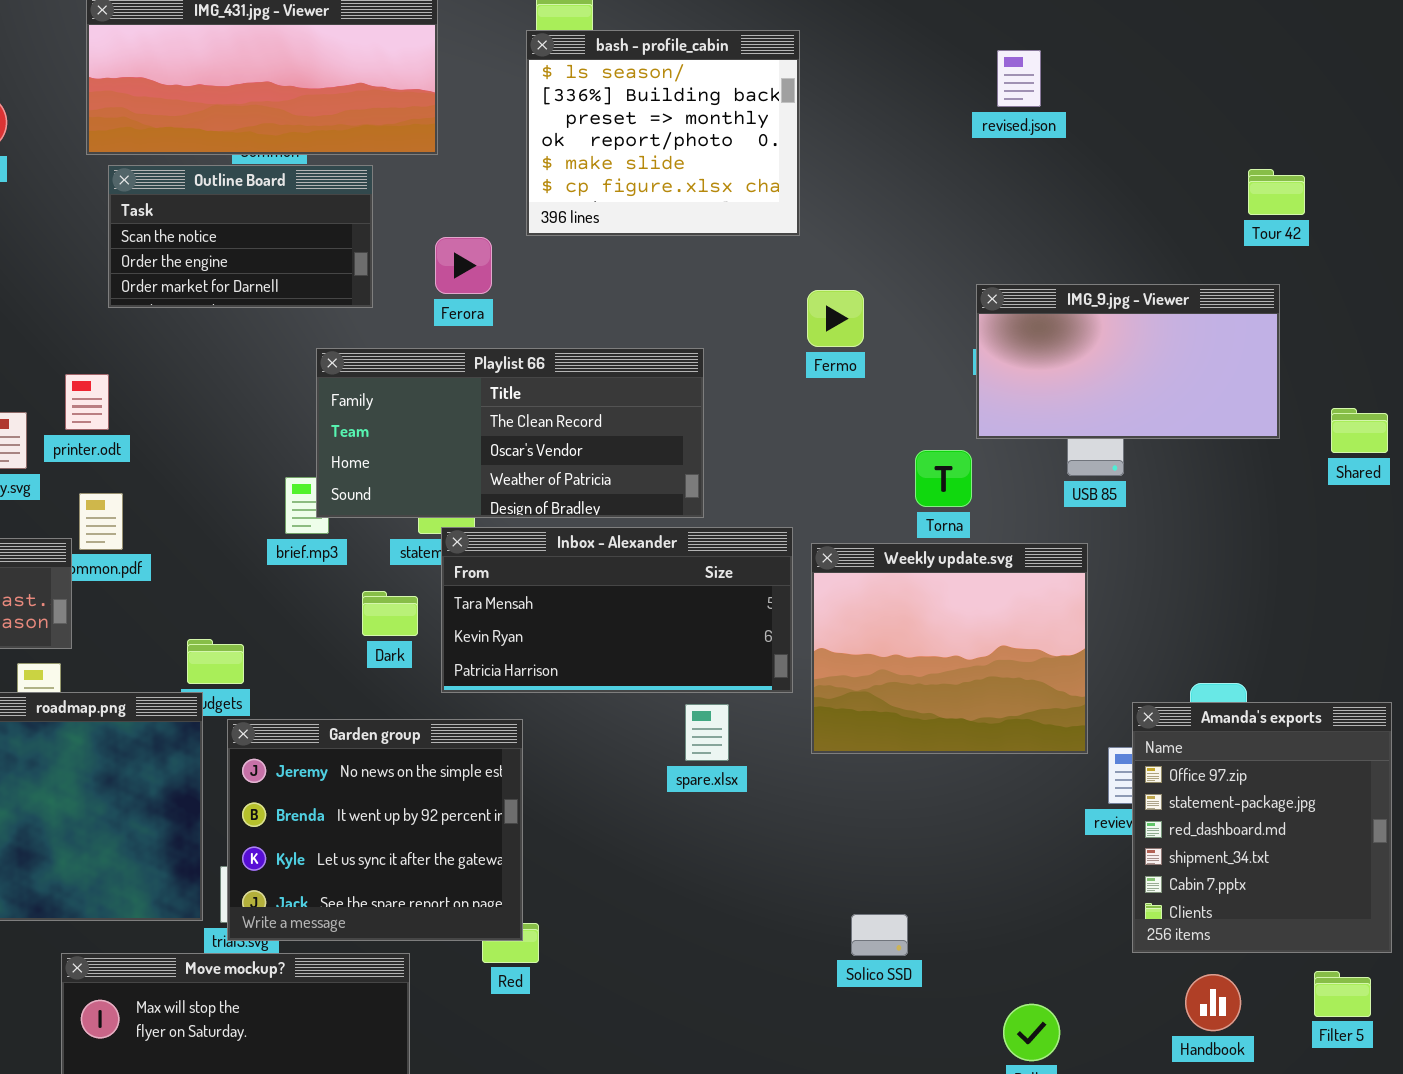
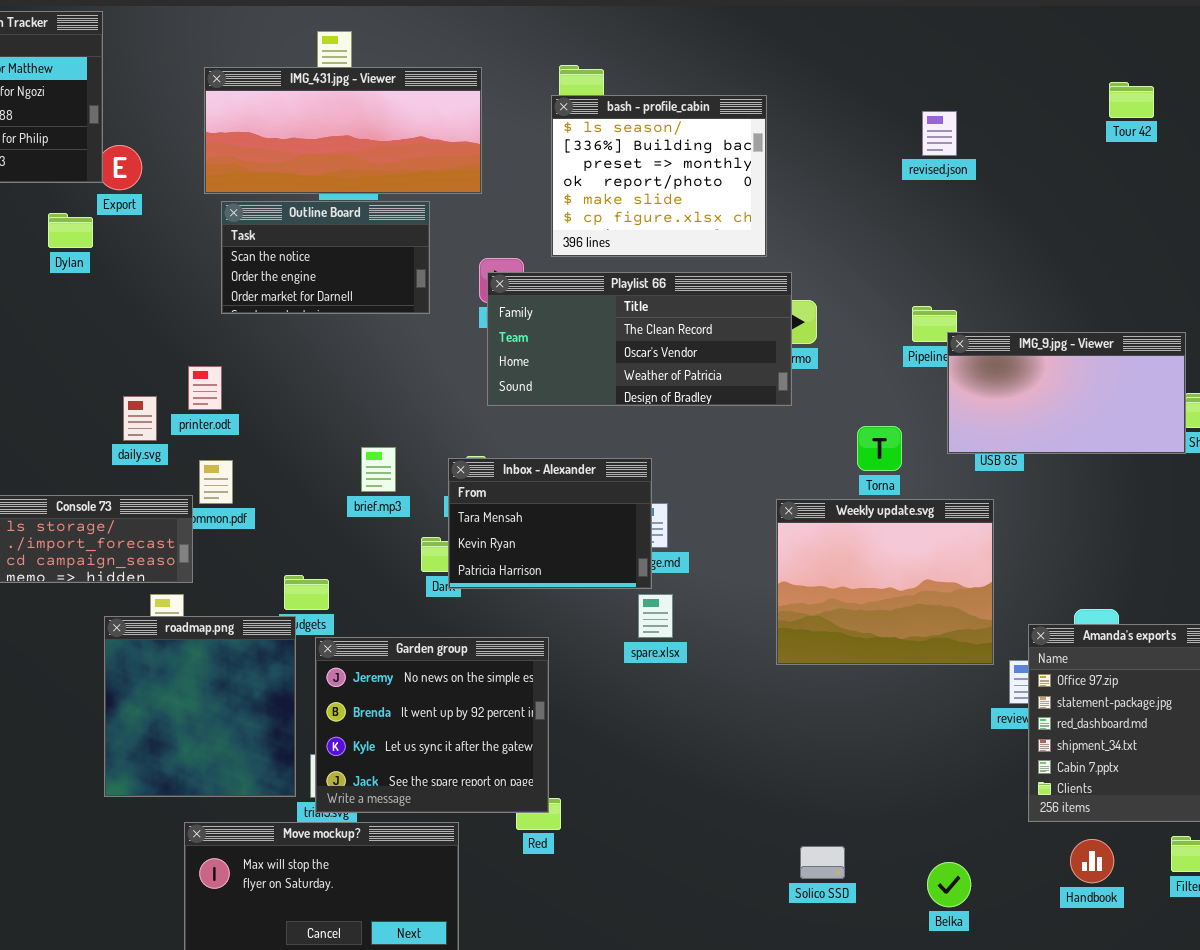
Tour 42: [1248,169,1305,215] -> [1109,82,1154,118], moved
IMG_9.jpg - Viewer: [976,284,1280,439] -> [947,332,1186,454], moved
Playlist 66: [316,348,704,518] -> [487,272,792,406], moved
Inbox - Alexander: [441,527,793,693] -> [448,458,652,589], moved, resized
spare.xlsx: [685,704,729,761] -> [638,594,673,638], moved
Solico SSD: [851,914,908,956] -> [800,846,845,879], moved

